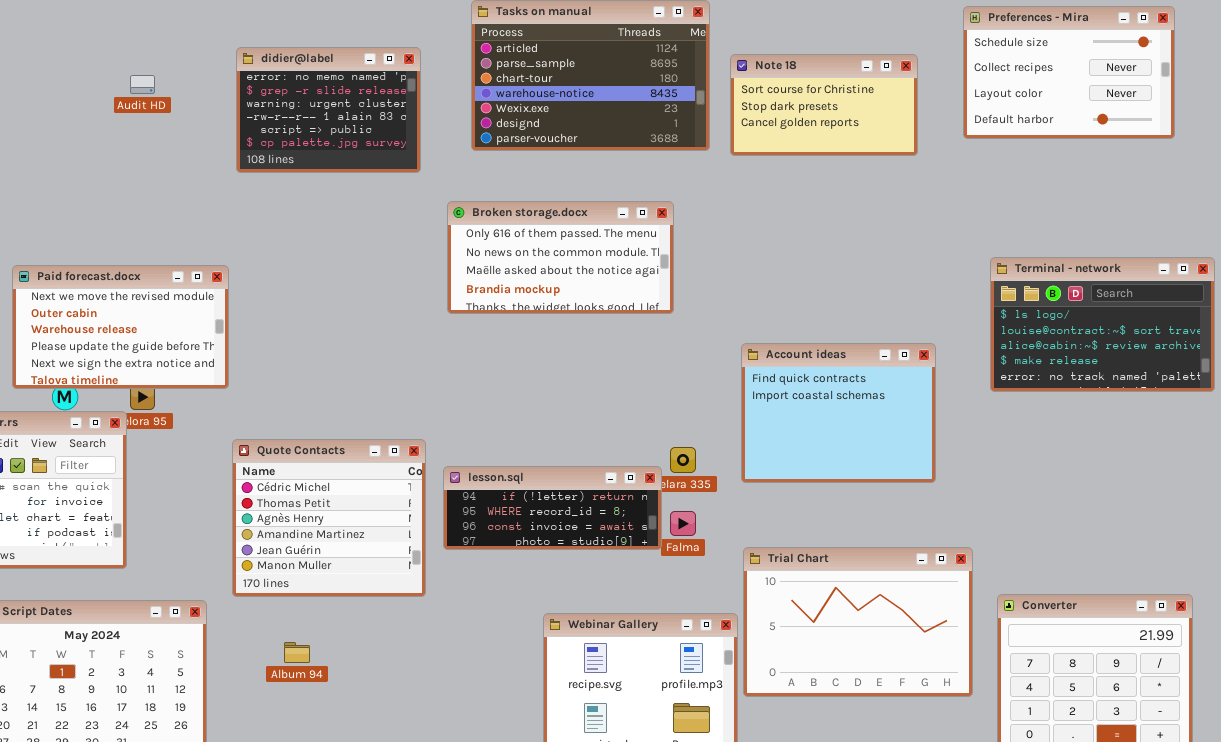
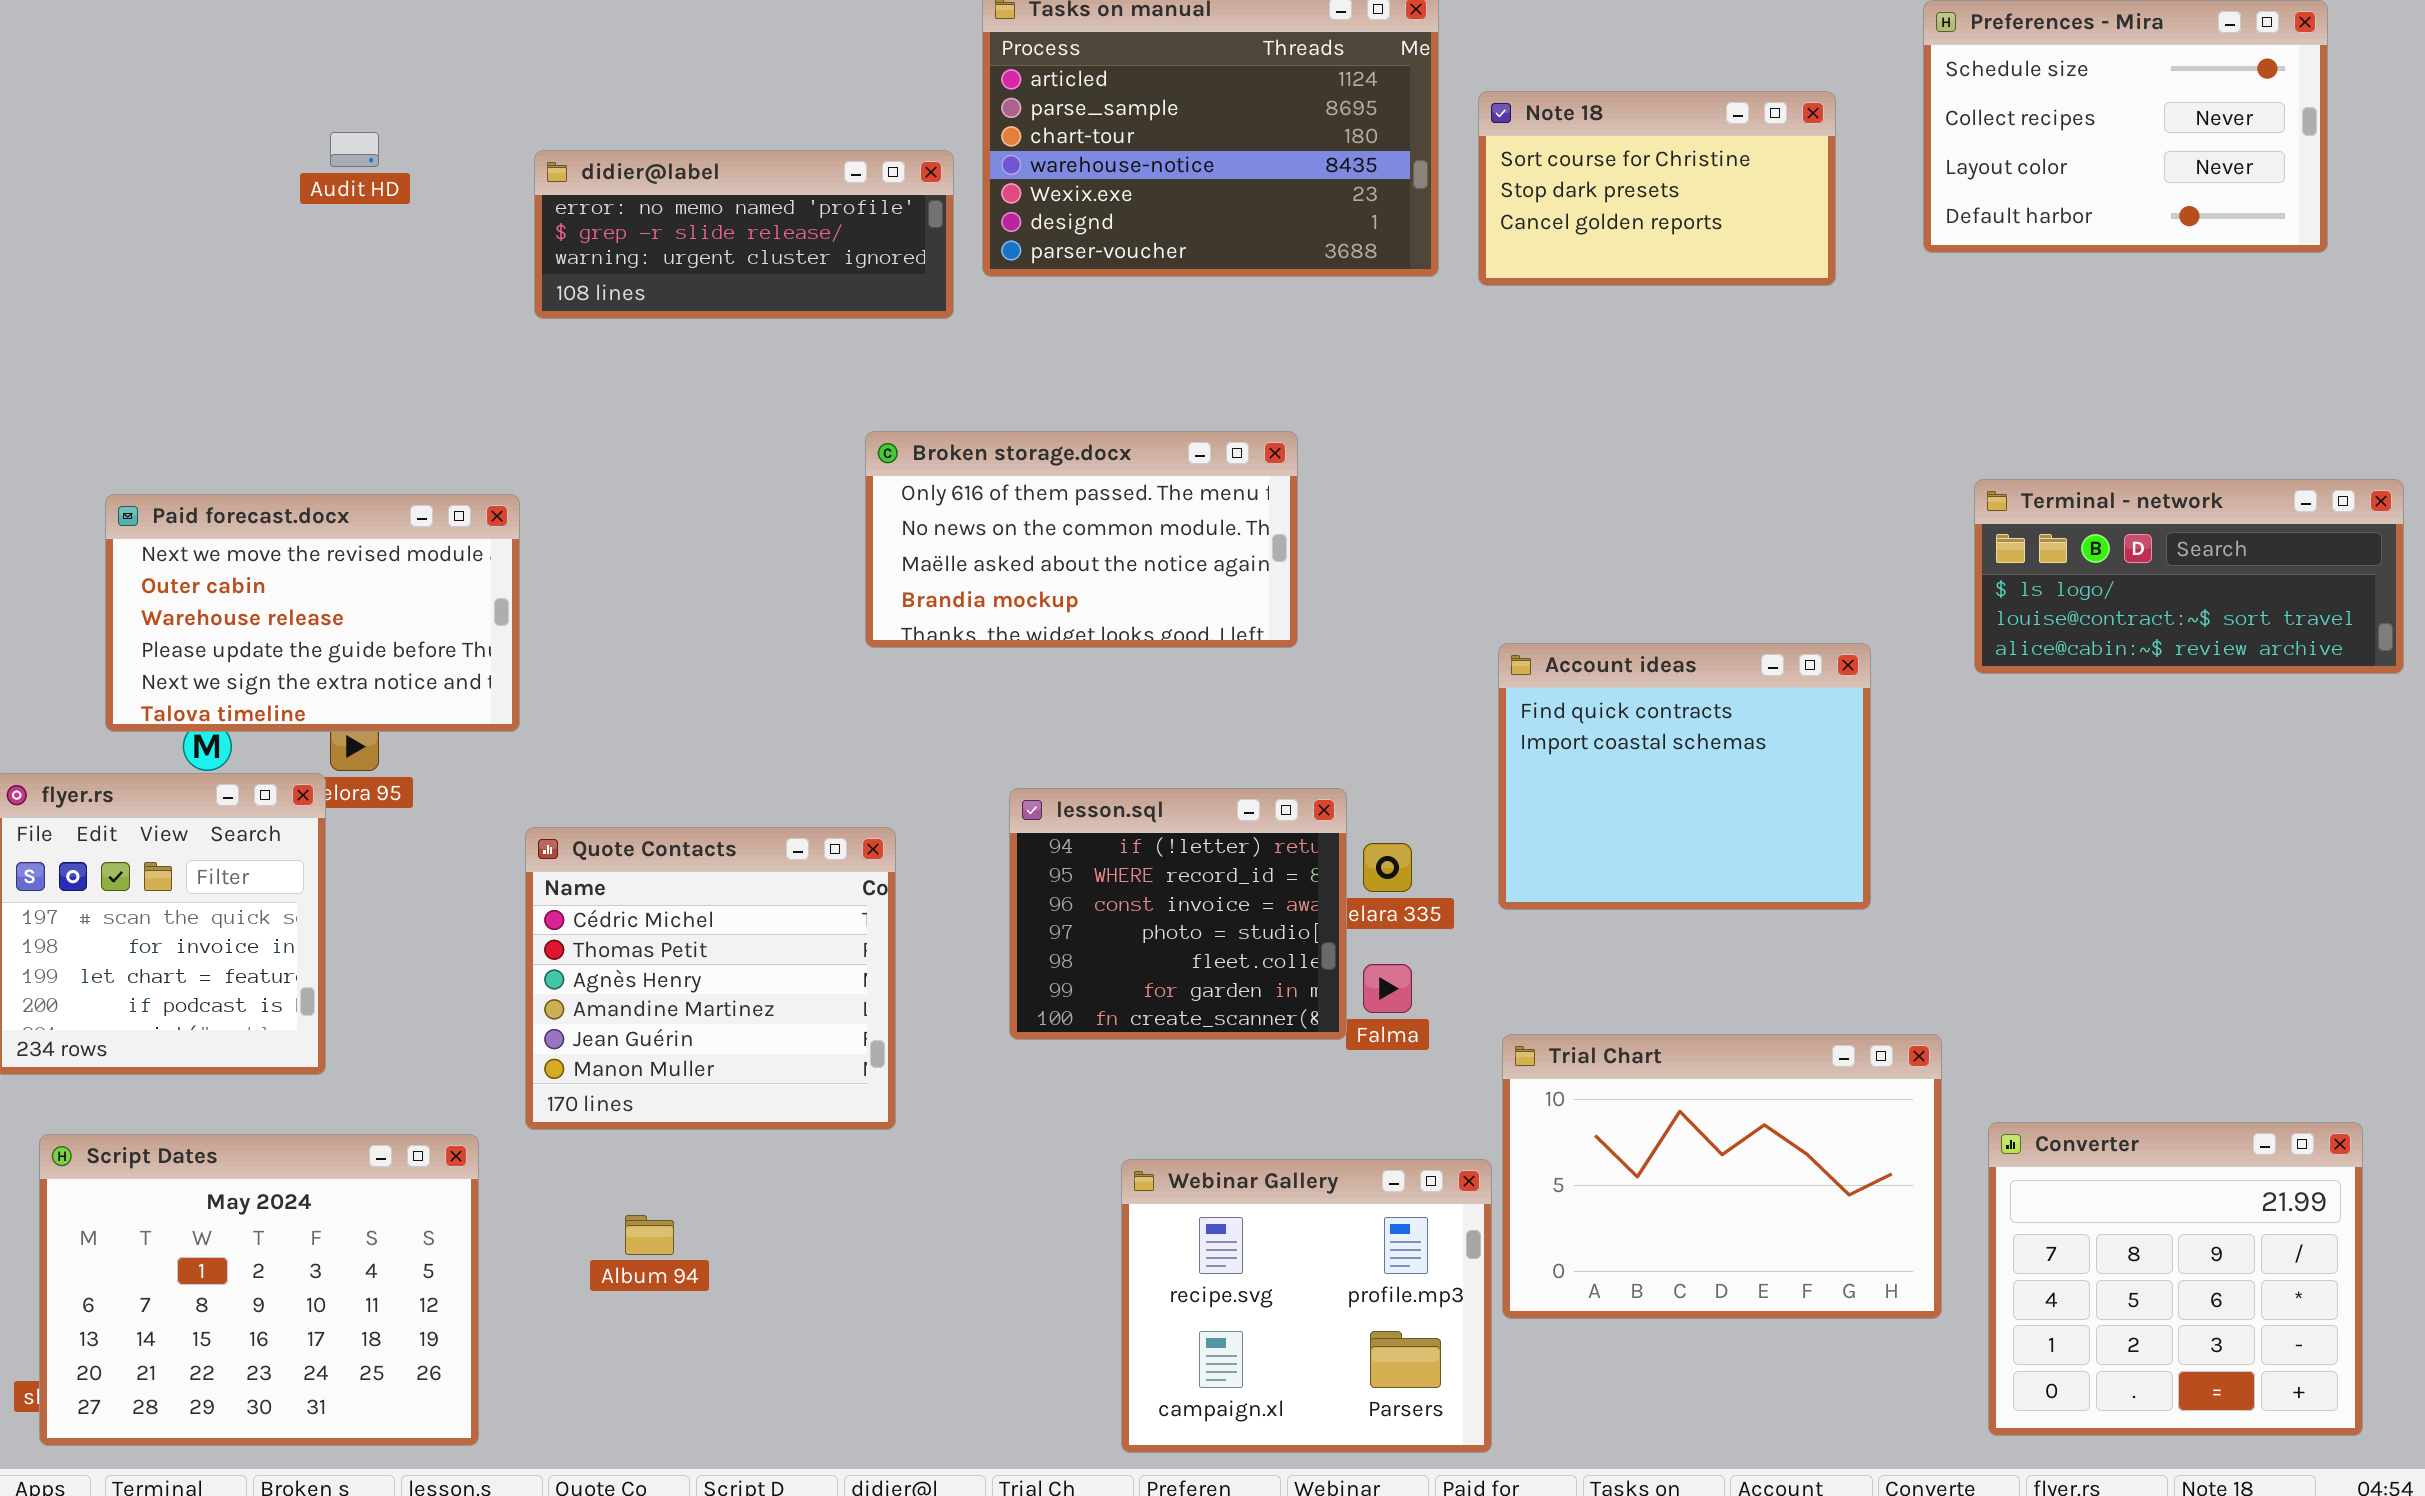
didier@label: [236,47,421,173] -> [534,150,954,319], resized
Broken storage.docx: [447,201,674,314] -> [865,431,1298,648], moved
Terminal - network: [990,257,1215,392] -> [1974,479,2404,674], resized
lesson.sql: [443,466,662,550] -> [1009,788,1347,1040], resized

